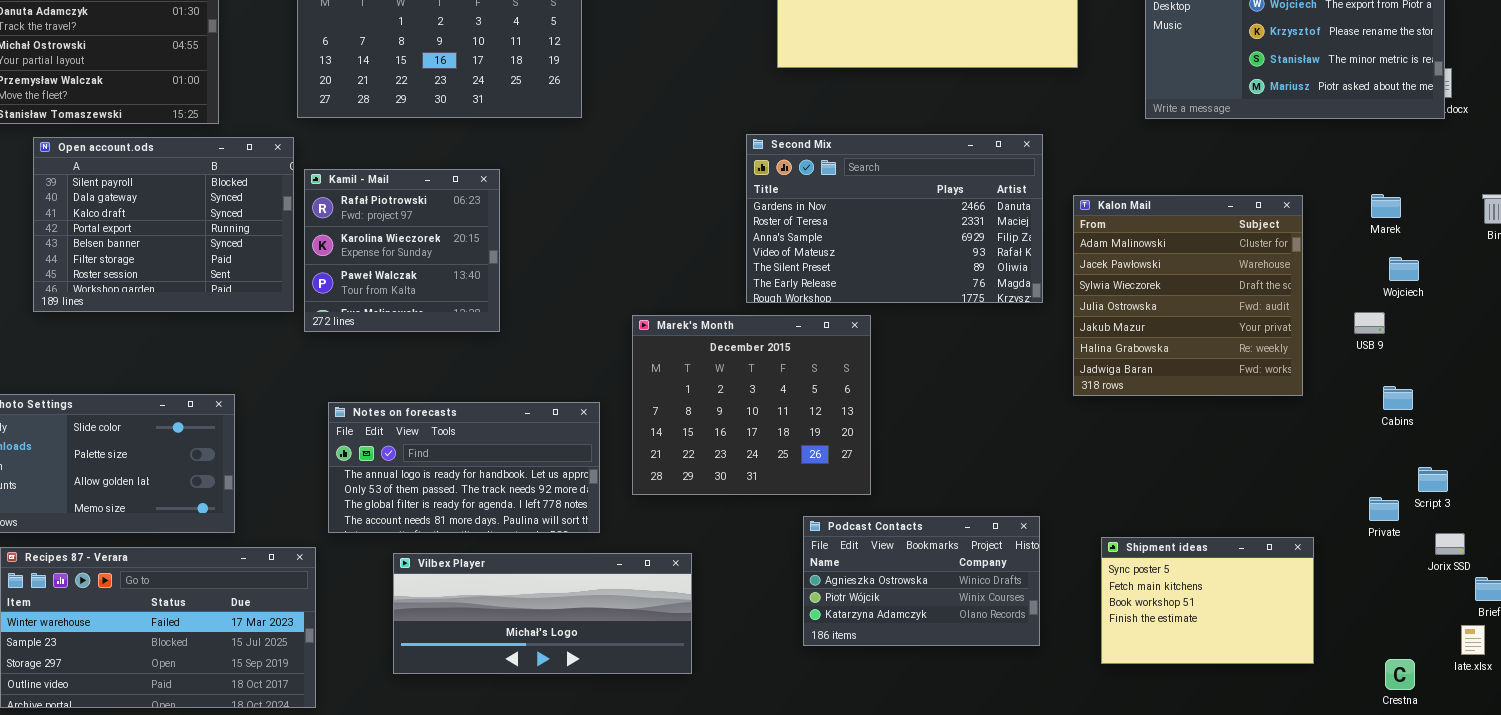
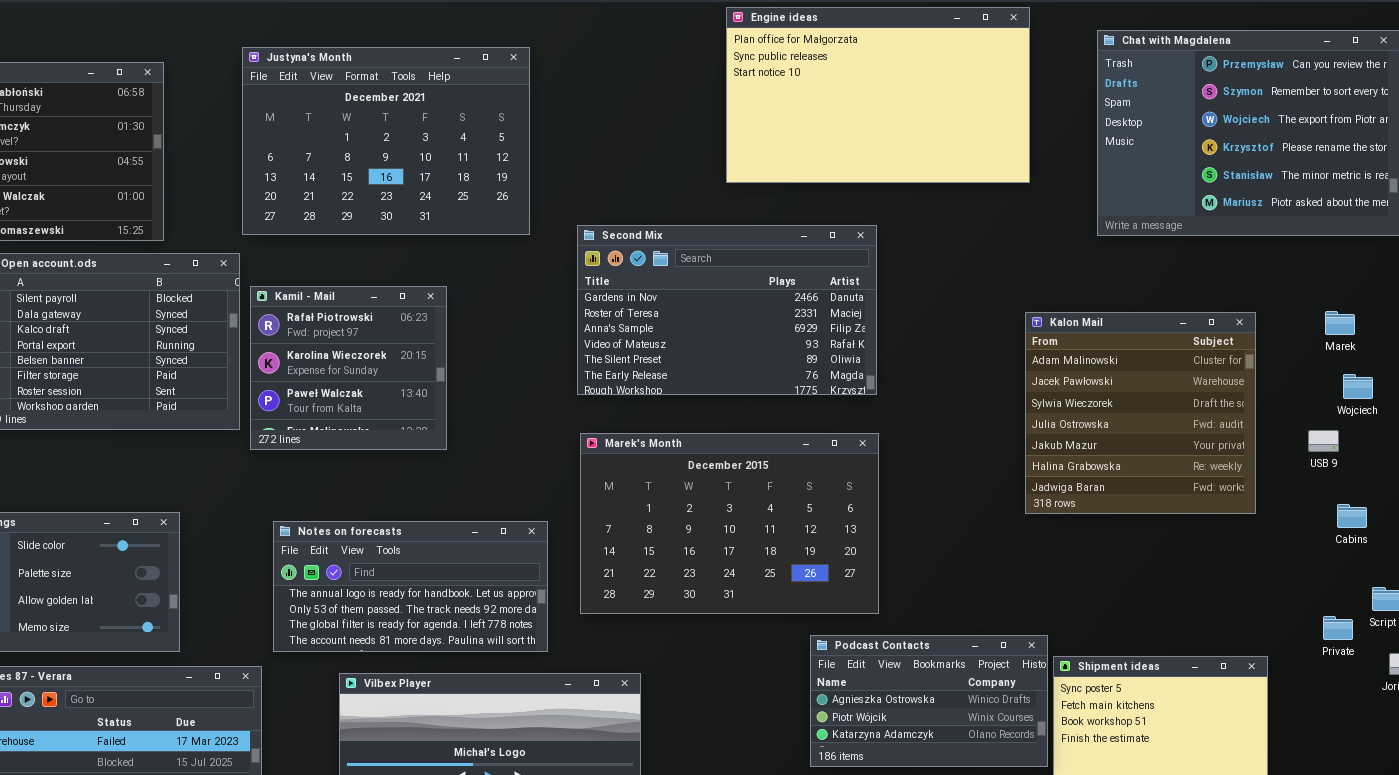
Second Mix: [746,134,1043,303] -> [577,225,877,395], moved
Marek's Month: [632,315,871,495] -> [580,433,879,614], resized
Podcast Contacts: [803,516,1040,646] -> [810,635,1048,767], moved

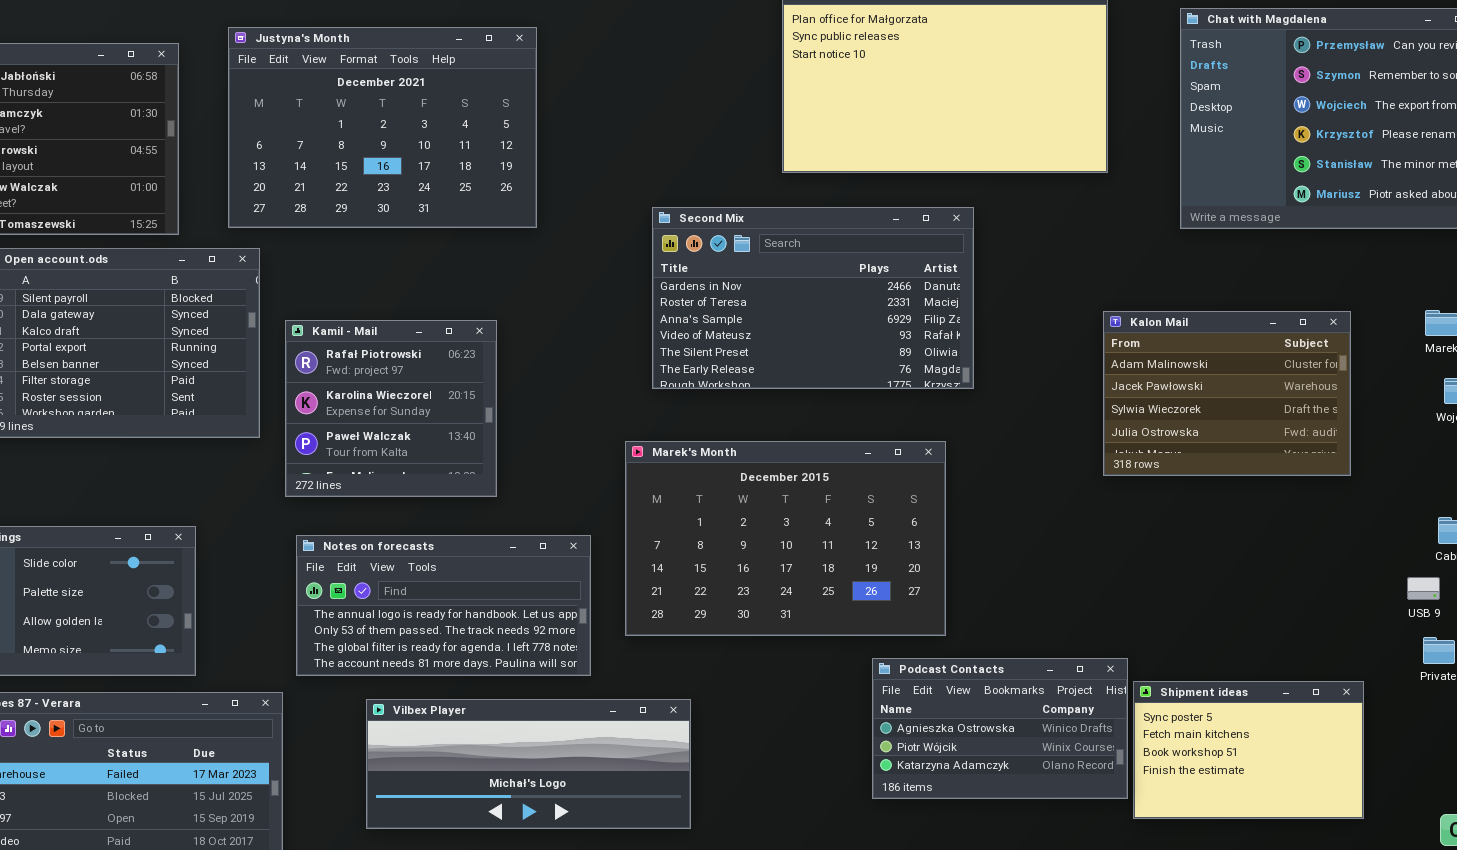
Justyna's Month: [242,47,530,235] -> [228,27,537,228], moved
Second Mix: [577,225,877,395] -> [652,207,974,389], moved
Kamil - Mail: [250,286,447,450] -> [285,320,497,497], moved
Kalon Mail: [1025,312,1256,514] -> [1103,311,1351,476], resized
USB 9: [1308,430,1339,452] -> [1407,577,1440,600], moved

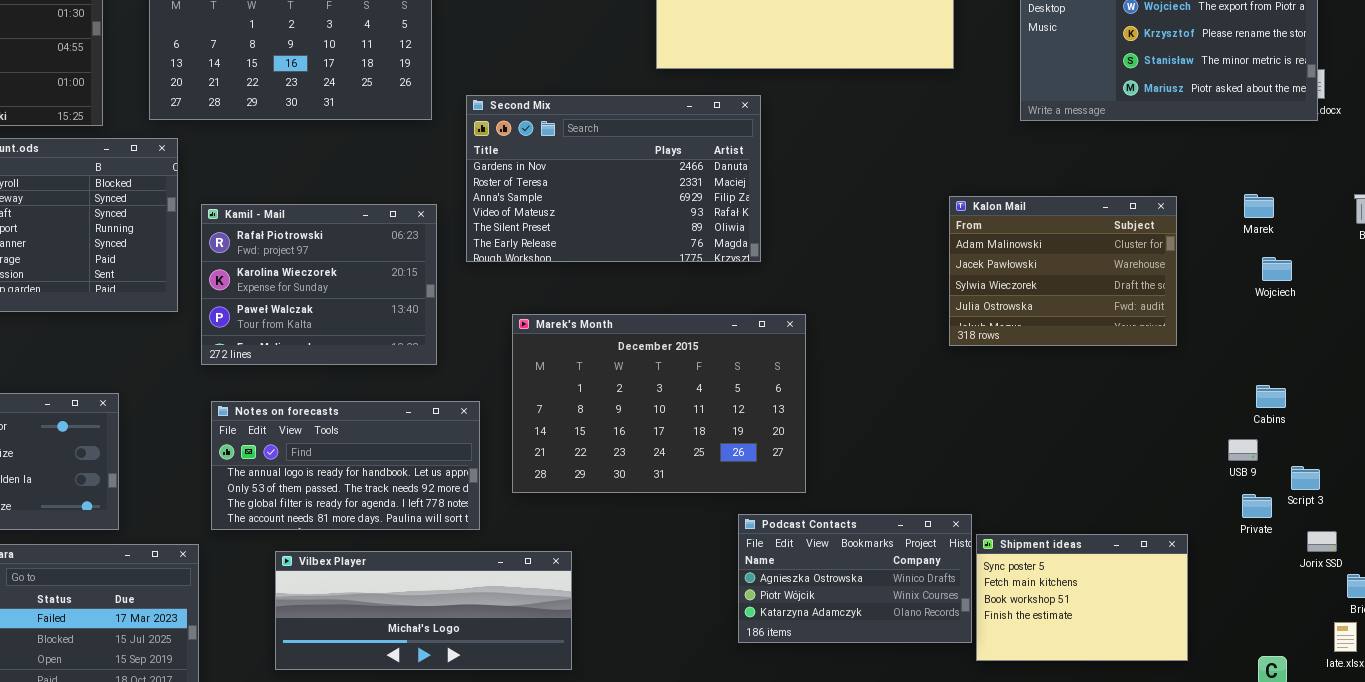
Second Mix: [652,207,974,389] -> [466,95,761,262], moved
Kamil - Mail: [285,320,497,497] -> [201,204,437,365], resized

